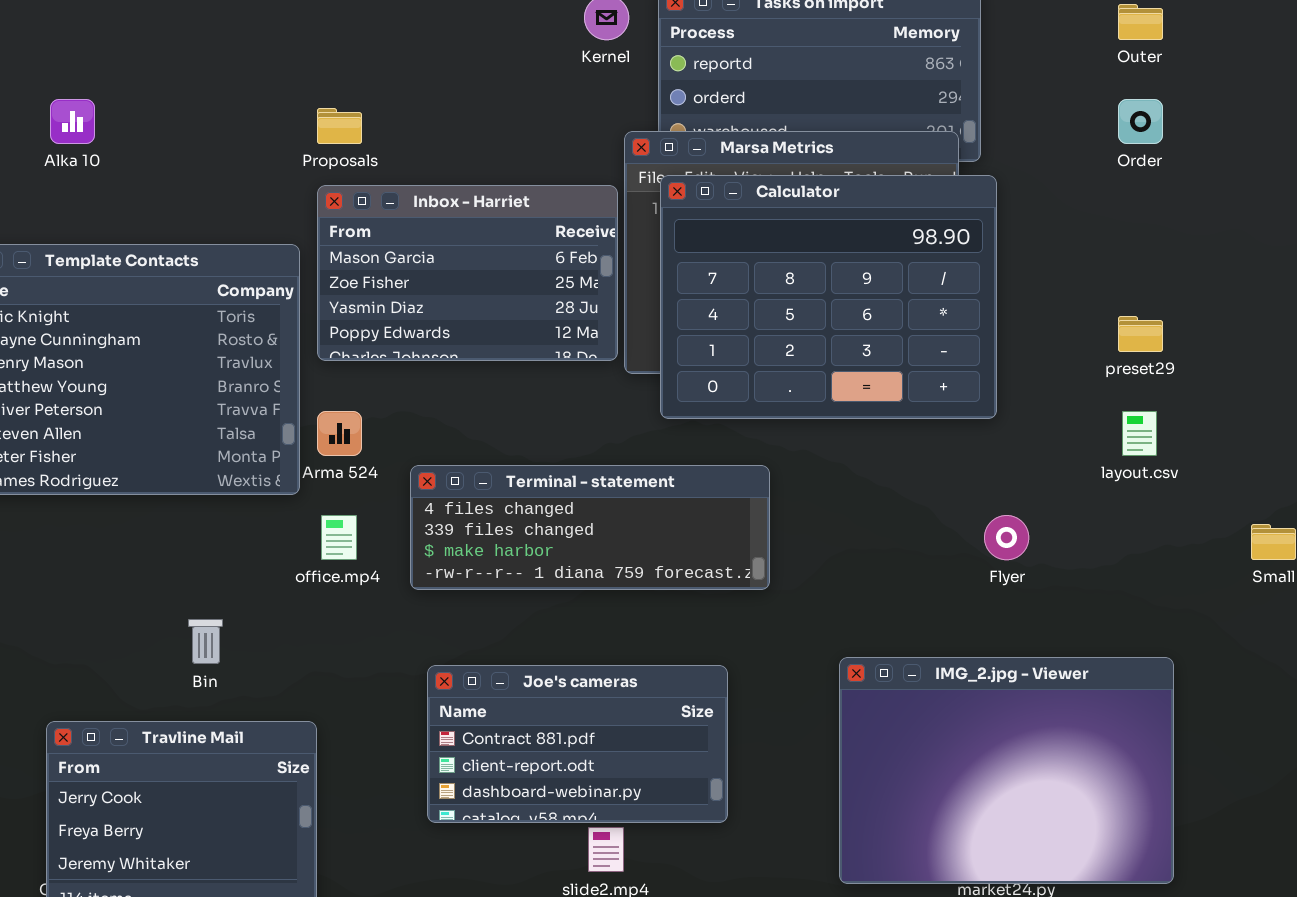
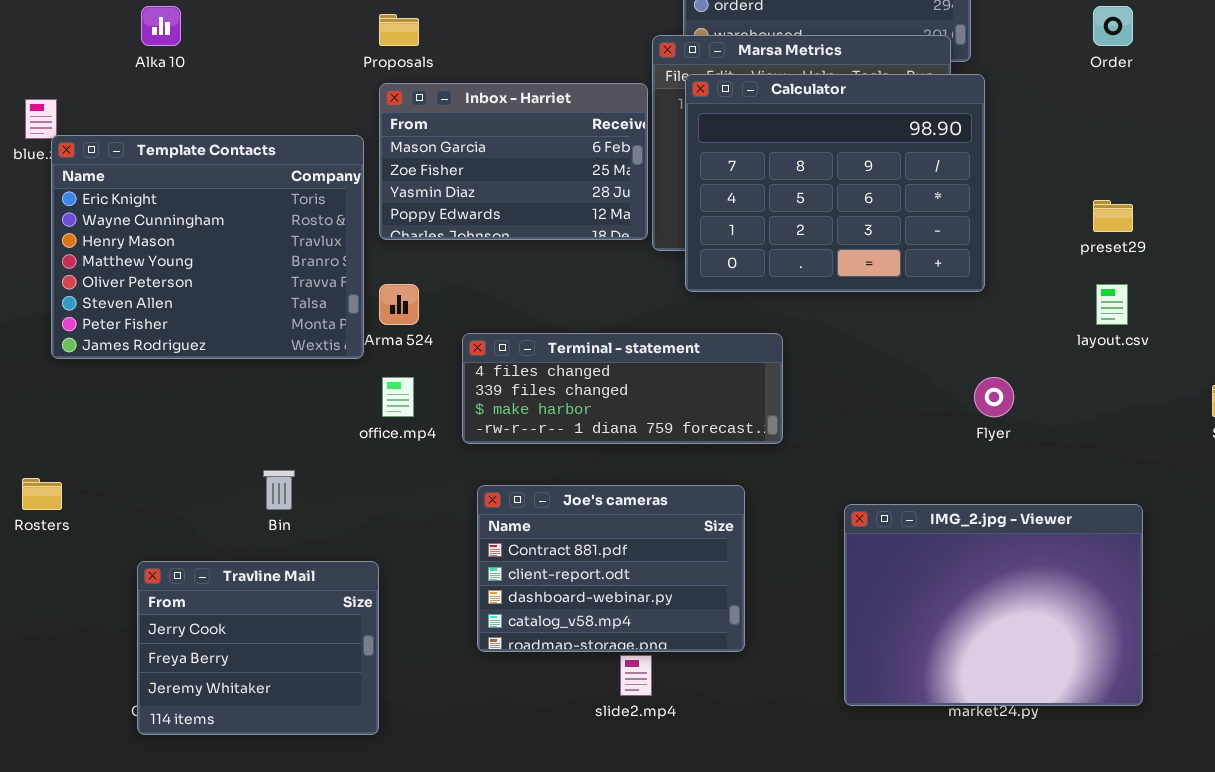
Joe's cameras: [427,665,728,823] -> [477,485,745,652], resized

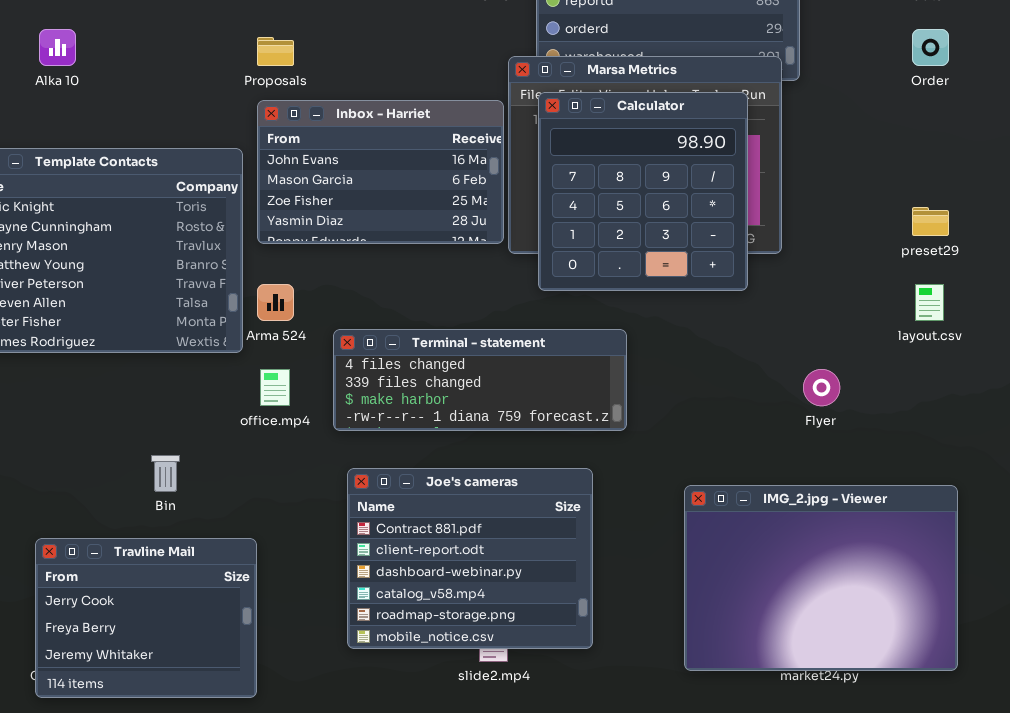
Calculator: [685,74,985,292] -> [538,92,748,291], resized
Inbox - Harriet: [379,83,648,240] -> [257,100,504,244], scrolled up 1 row
Joe's cameras: [477,485,745,652] -> [347,468,593,649], resized

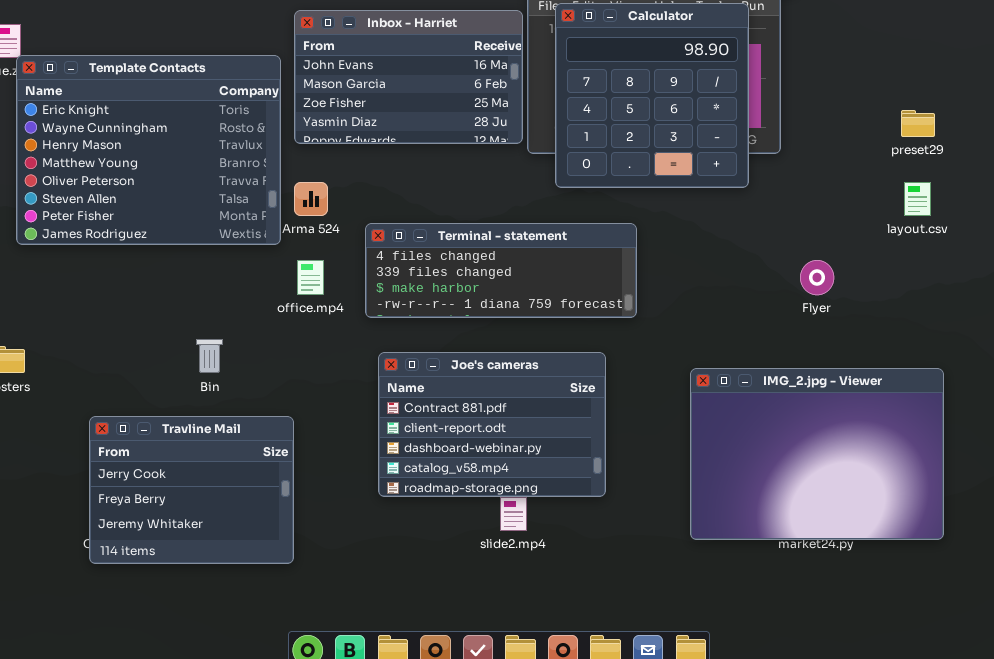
Joe's cameras: [347,468,593,649] -> [378,352,606,497], resized

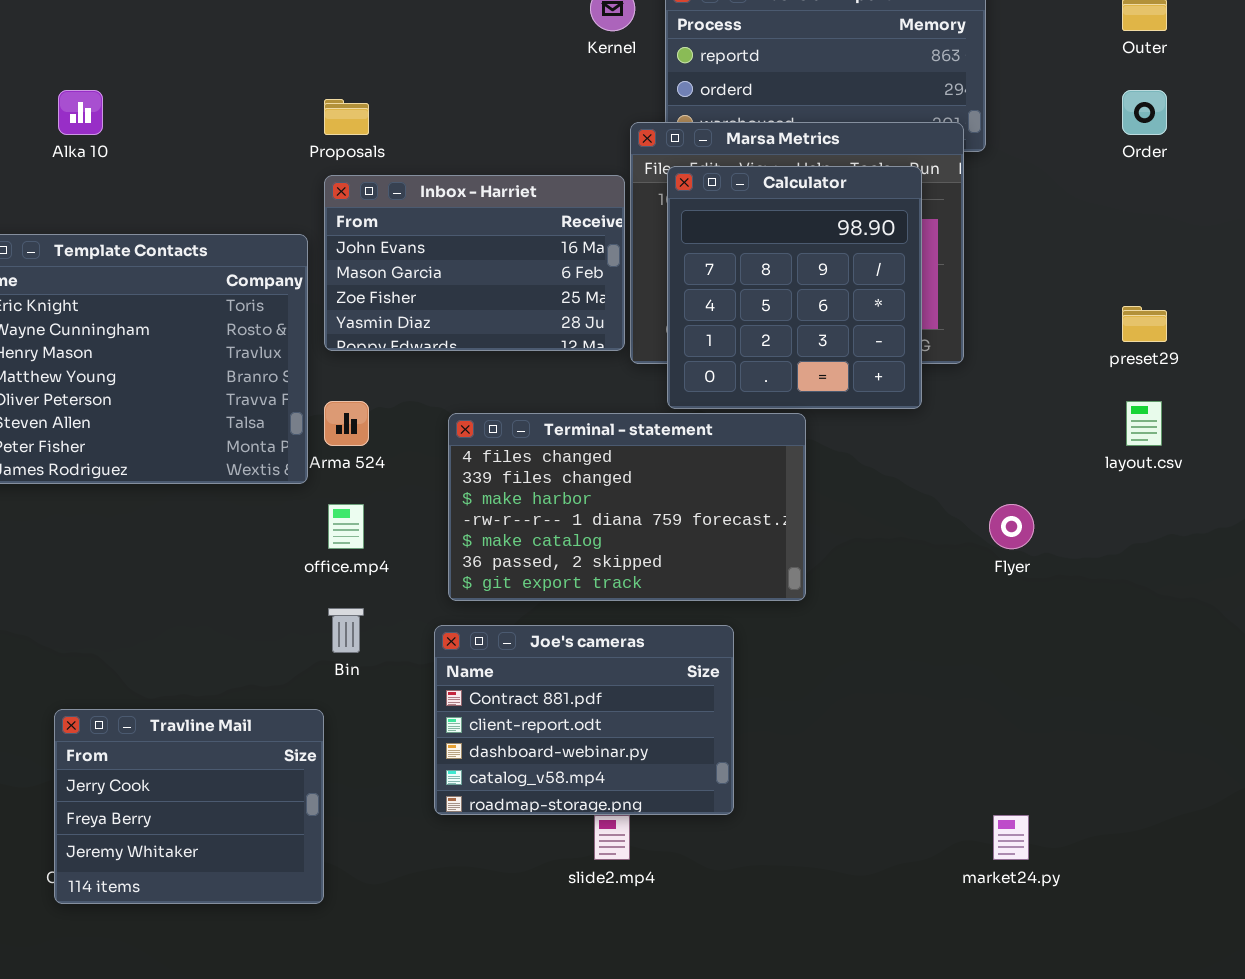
Terminal - statement: [365,223,637,318] -> [448,413,806,601], moved, resized
Bin: [196,339,223,373] -> [328,608,364,653], moved
IMG_2.jpg - Viewer: [690,368,944,540] -> none, closed

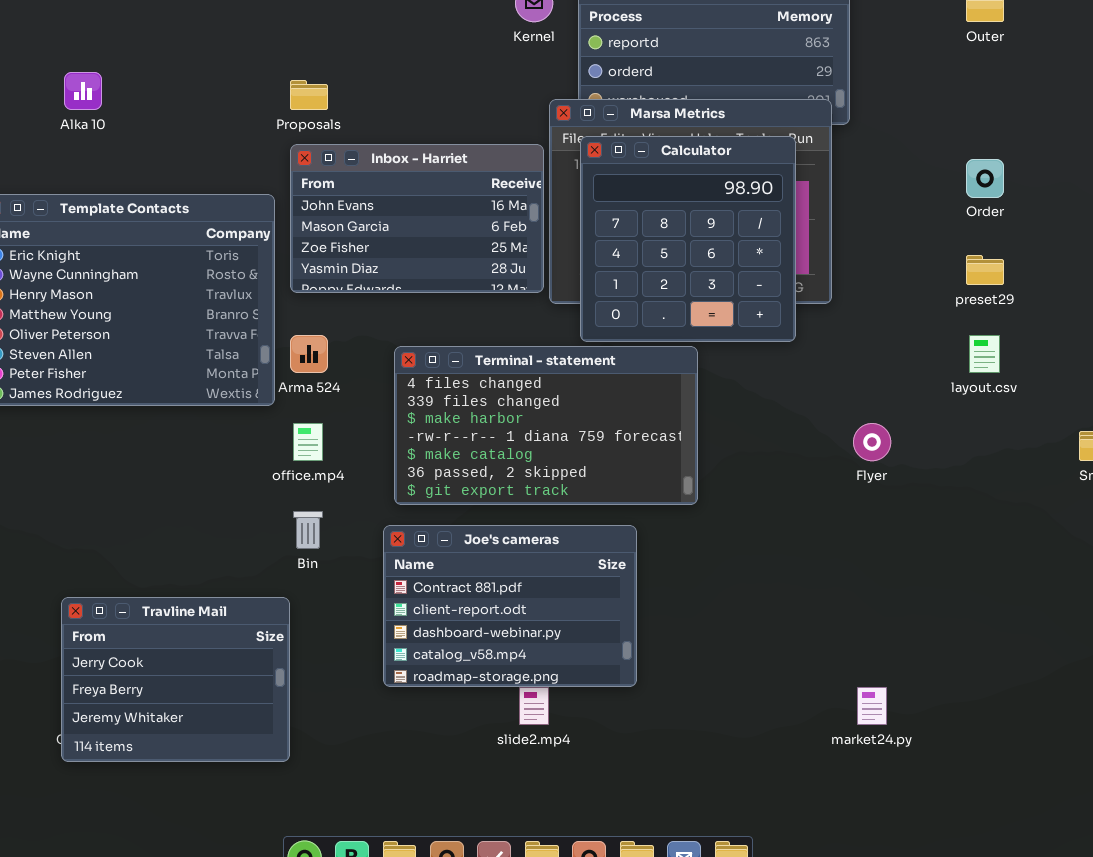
Order: [1122,90,1167,135] -> [966,159,1004,198], moved

